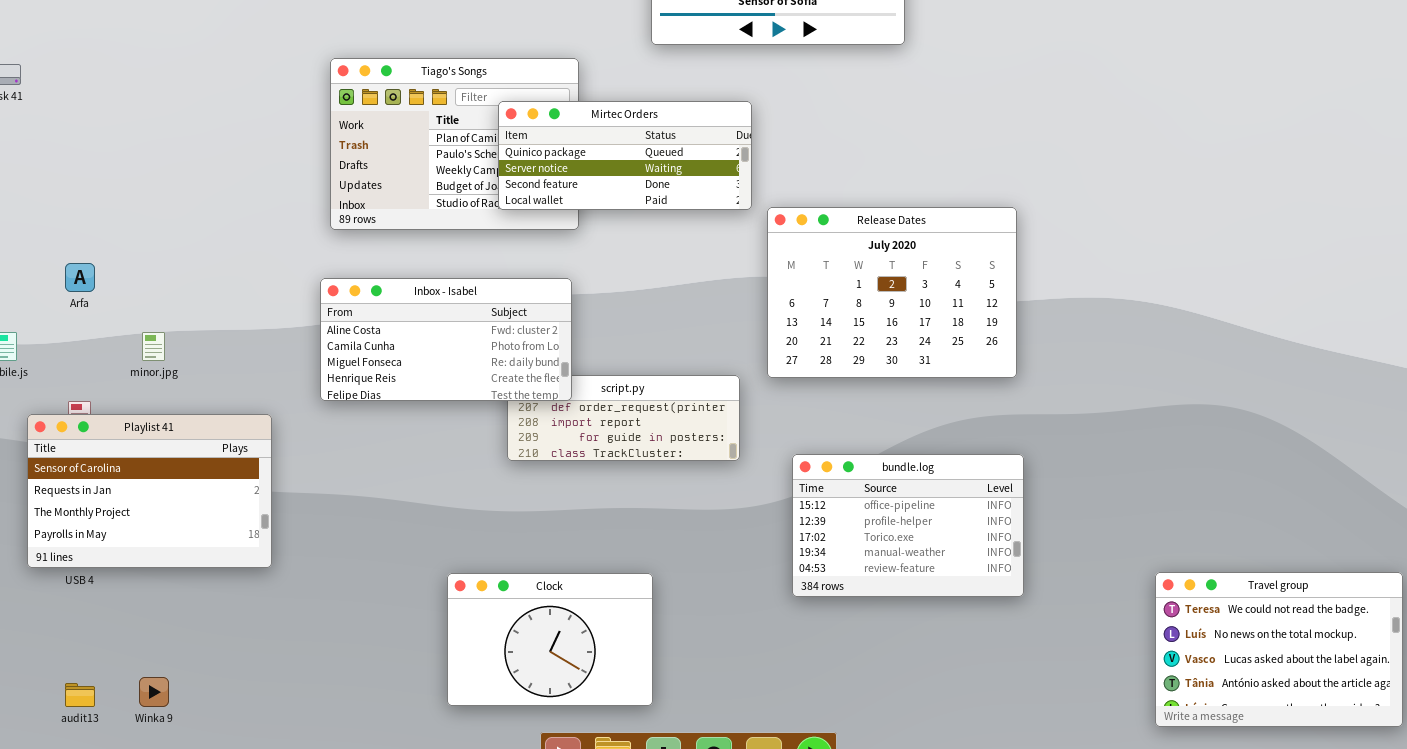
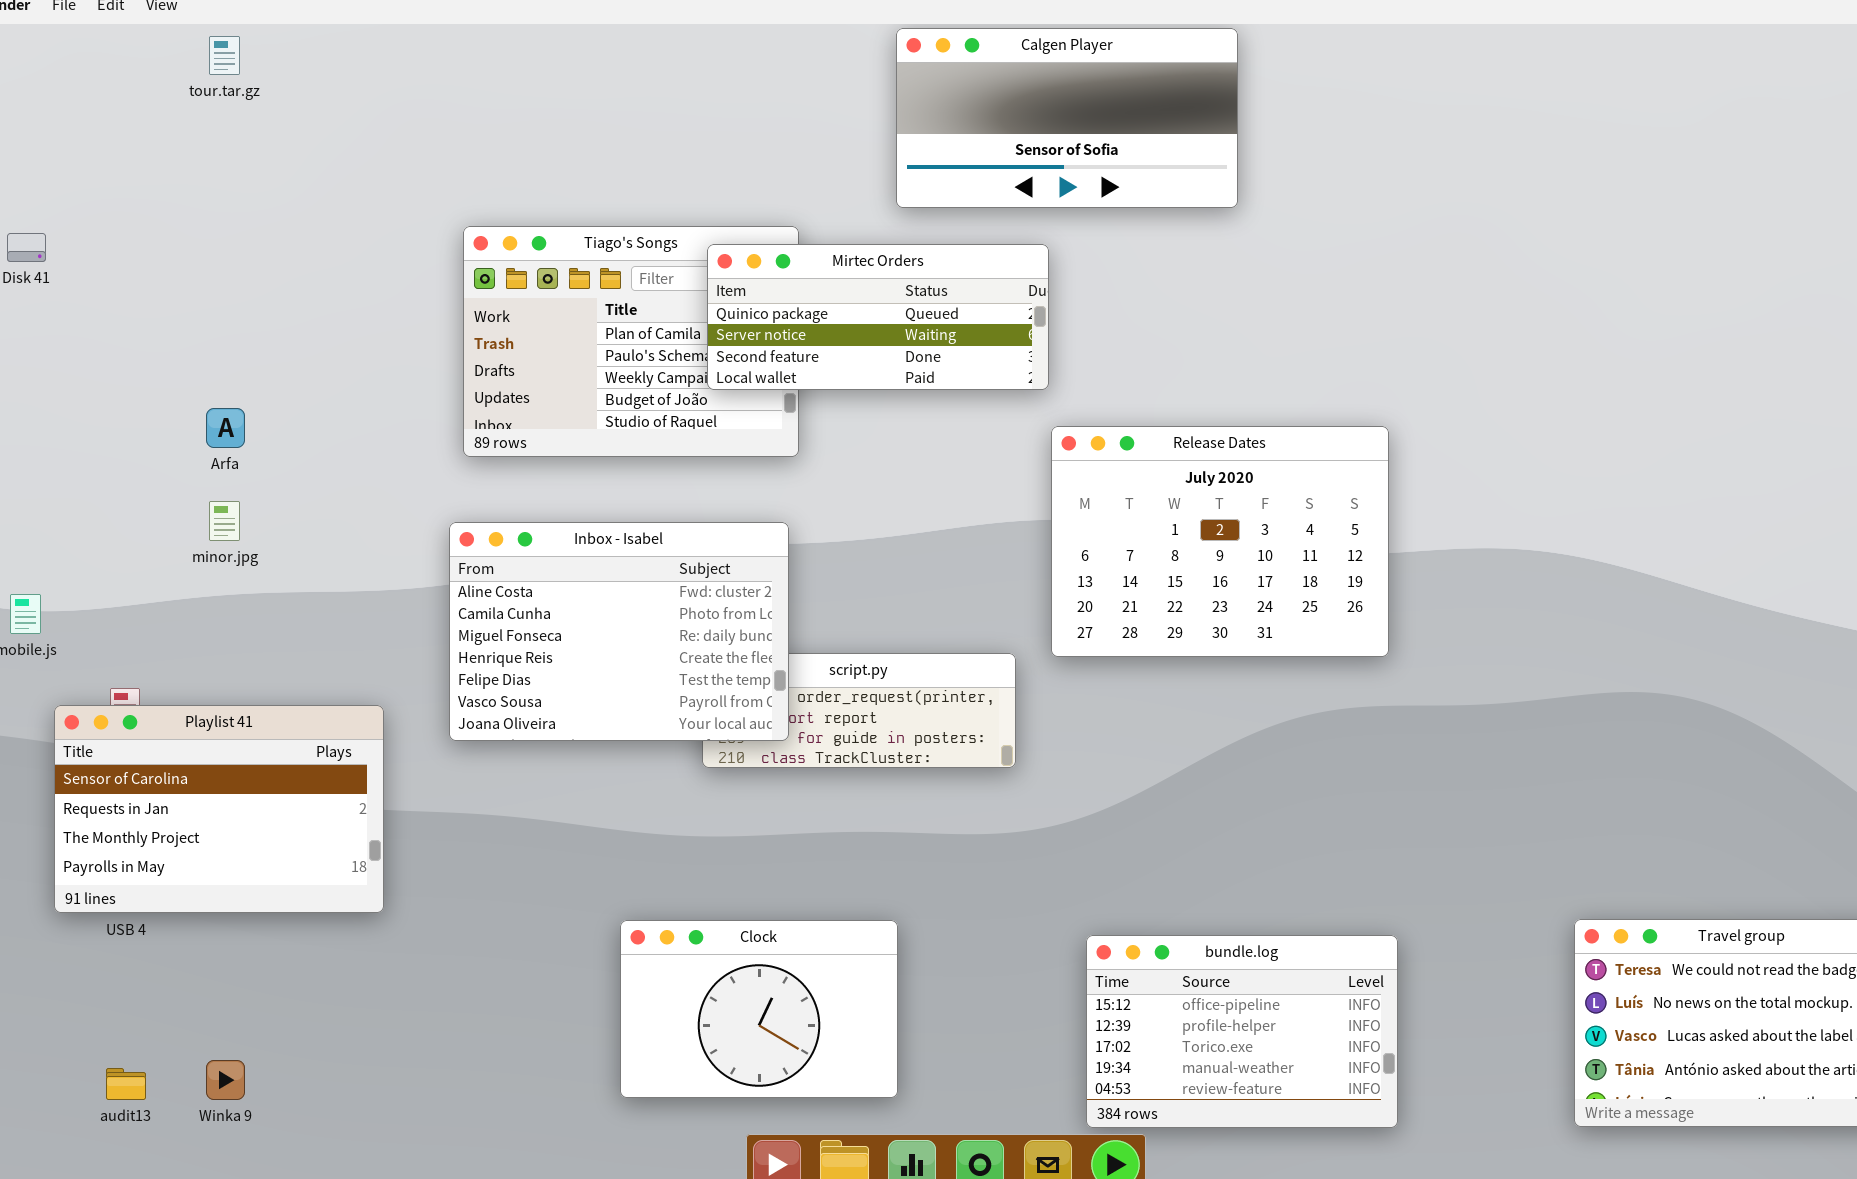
Mirtec Orders: [498,101,752,210] -> [707,244,1049,390], moved
Arfa: [65,263,95,292] -> [206,408,245,448], moved
Inbox - Isabel: [320,278,572,401] -> [449,522,789,741], resized
minor.jpg: [142,332,165,361] -> [209,501,240,541], moved
bundle.log: [792,454,1024,597] -> [1086,935,1398,1128], moved

